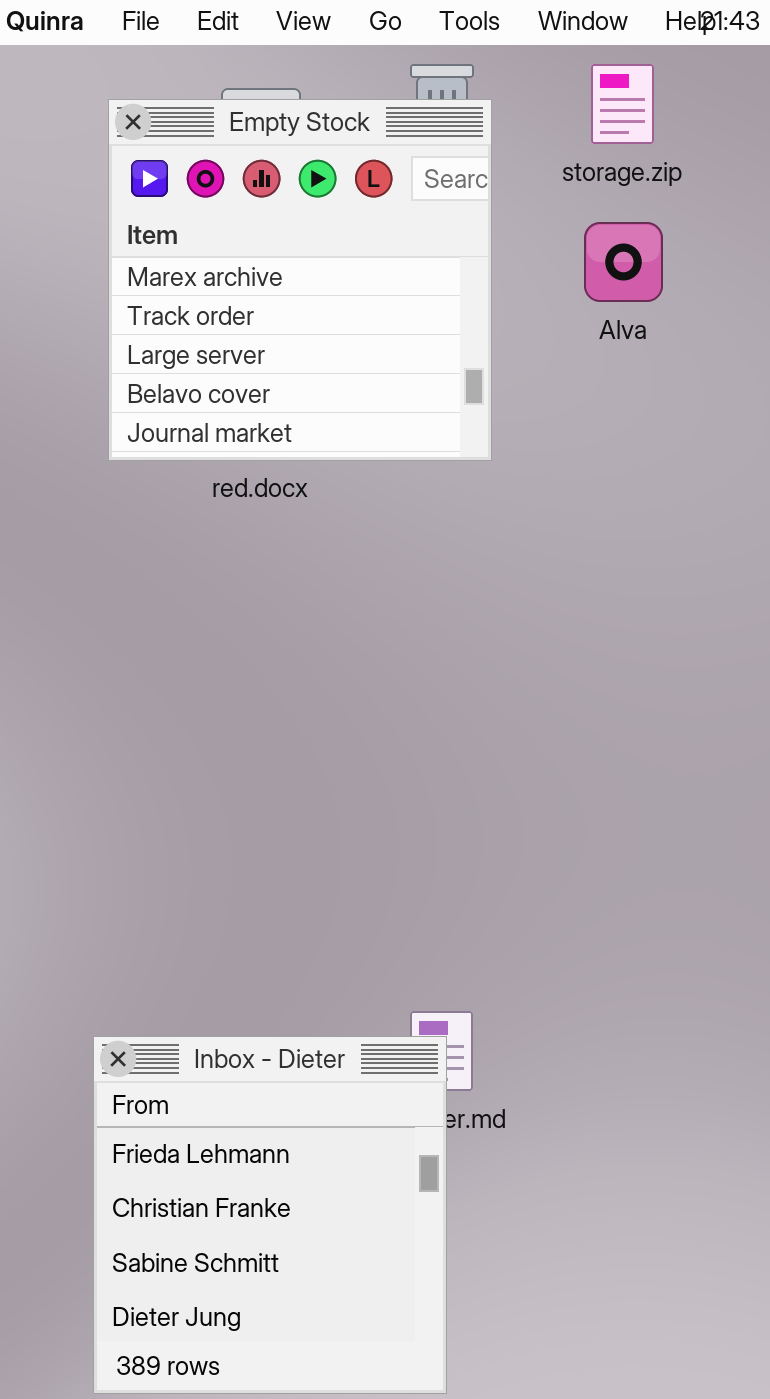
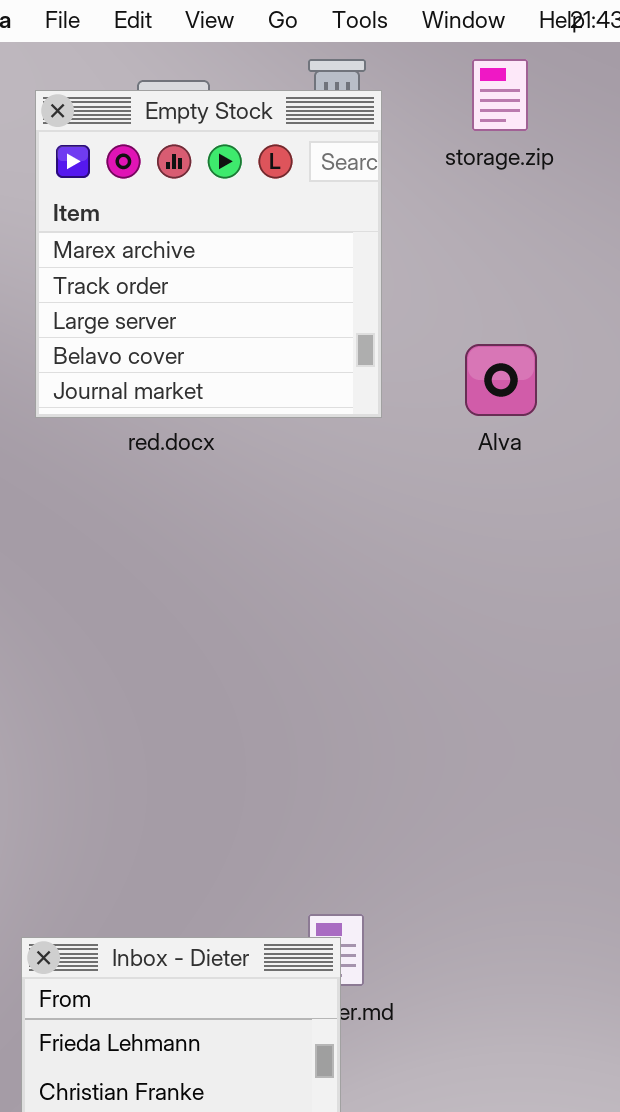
Alva: [584,222,663,302] -> [465,344,537,416], moved

